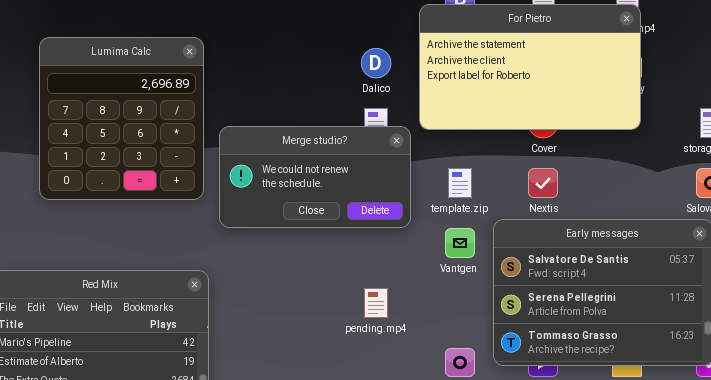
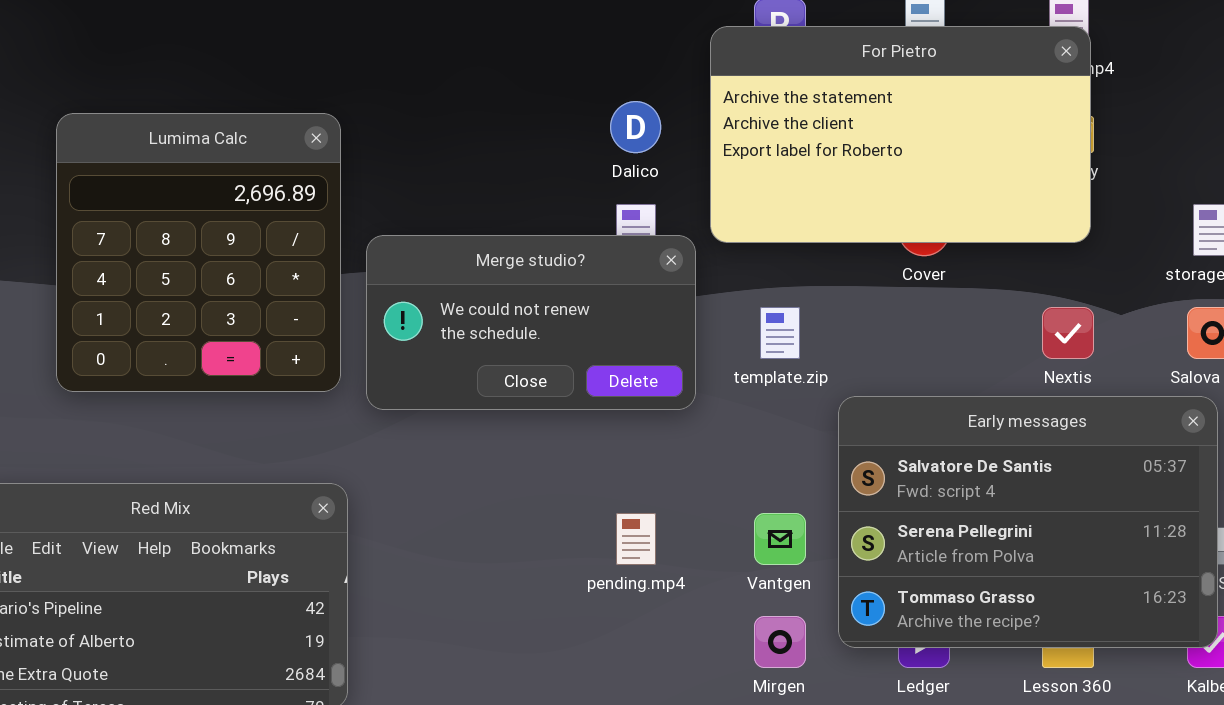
Lumima Calc: [39,37,204,200] -> [56,113,341,392], moved
Nextis: [528,168,558,198] -> [1042,307,1094,359], moved
Vantgen: [445,228,475,258] -> [754,513,806,565], moved

